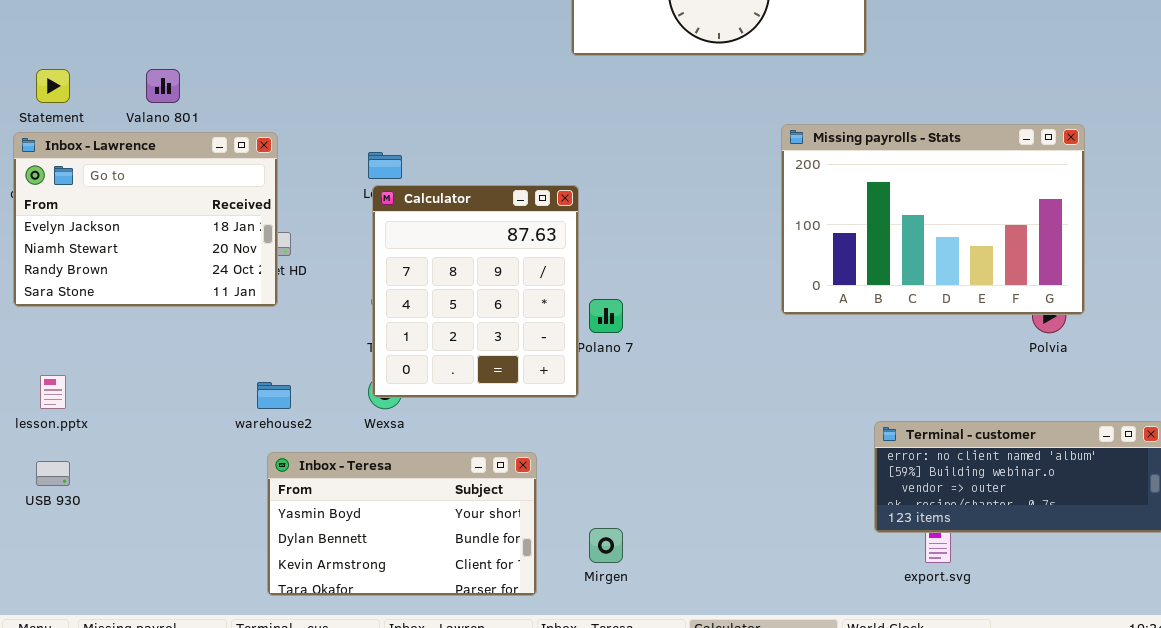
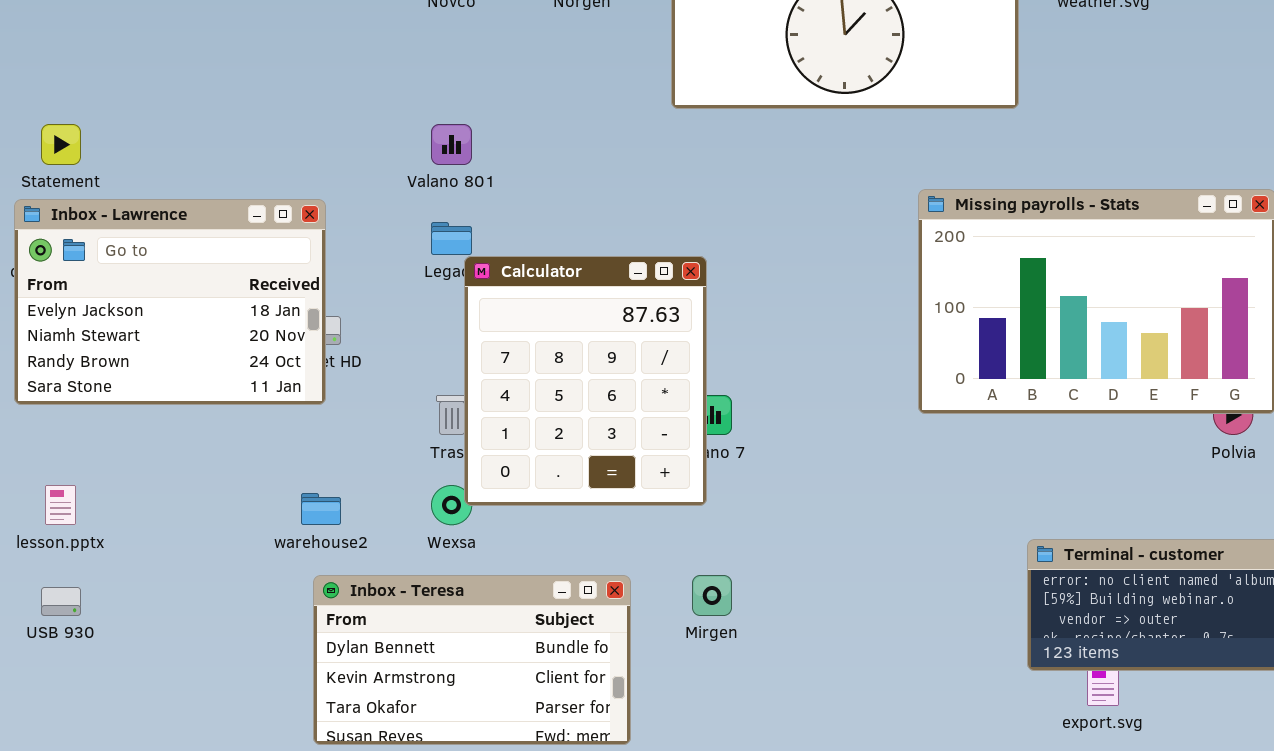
Valano 801: [146,69,180,103] -> [431,124,472,165], moved
Calculator: [372,185,579,398] -> [464,256,707,506], moved
Inbox - Teresa: [267,452,537,596] -> [313,575,631,745], scrolled down 1 row
Mirgen: [589,528,623,563] -> [692,575,732,616], moved

